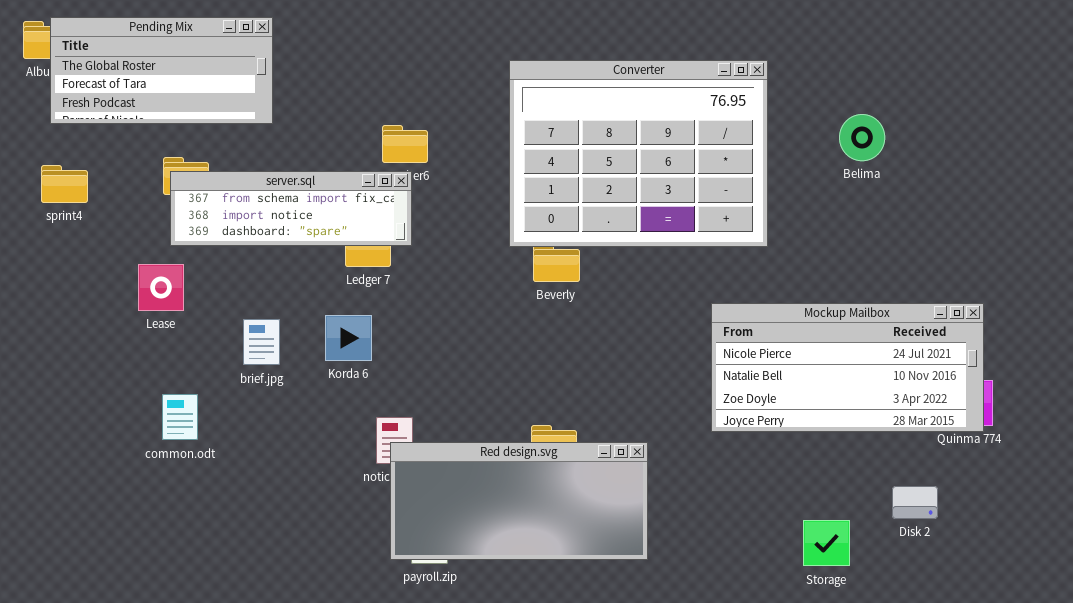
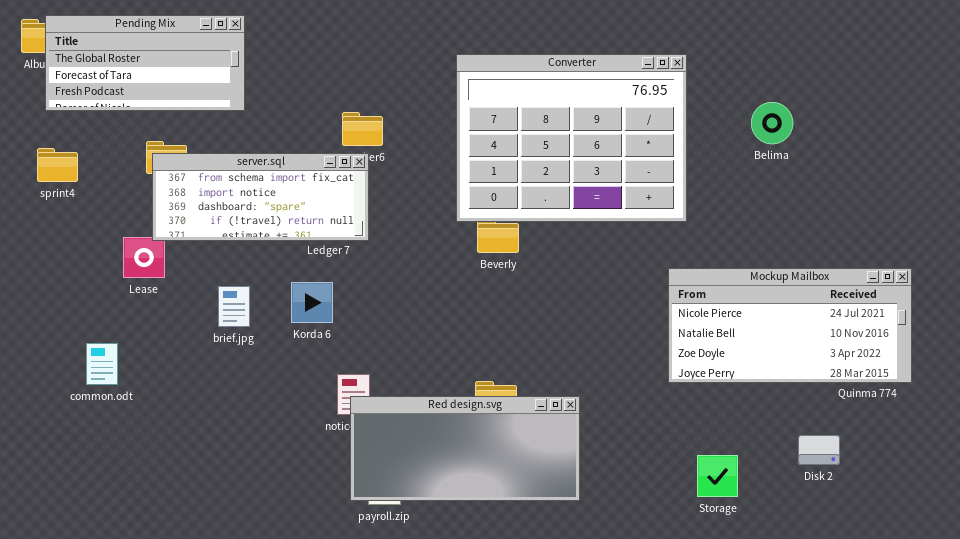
server.sql: [170,171,412,246] -> [152,153,369,241], resized
Mockup Mailbox: [711,303,984,432] -> [668,268,912,383], moved
common.odt: [162,394,198,440] -> [86,343,118,385], moved
Storage: [803,520,850,566] -> [697,455,738,497], moved

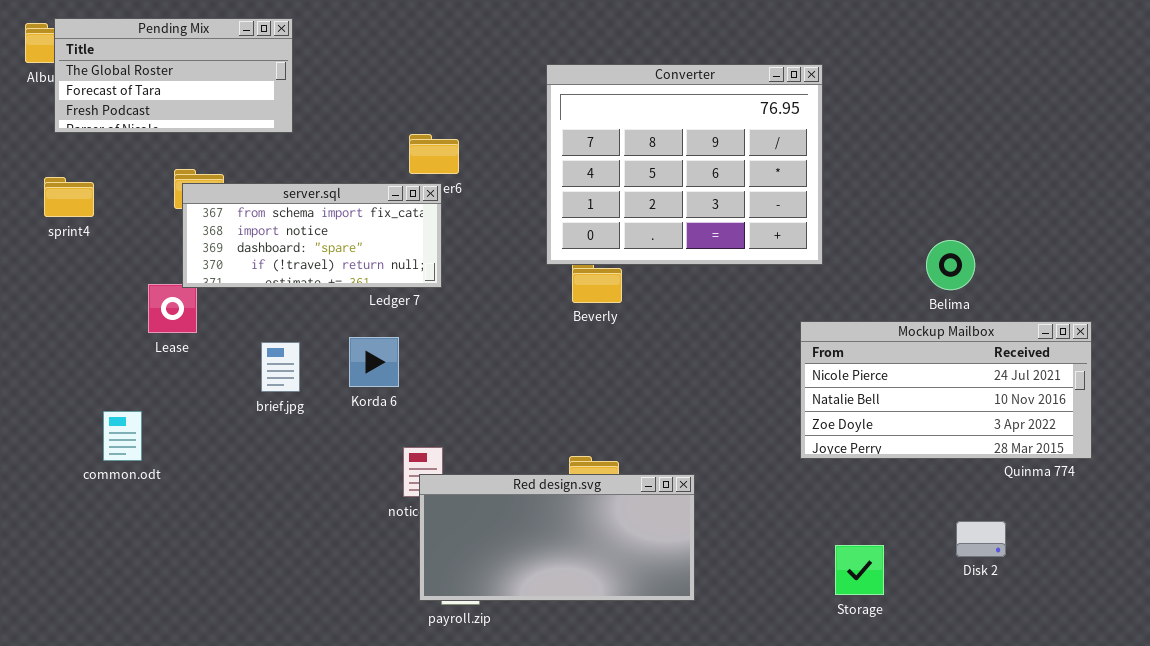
Belima: [751,102,793,144] -> [926,240,975,290], moved

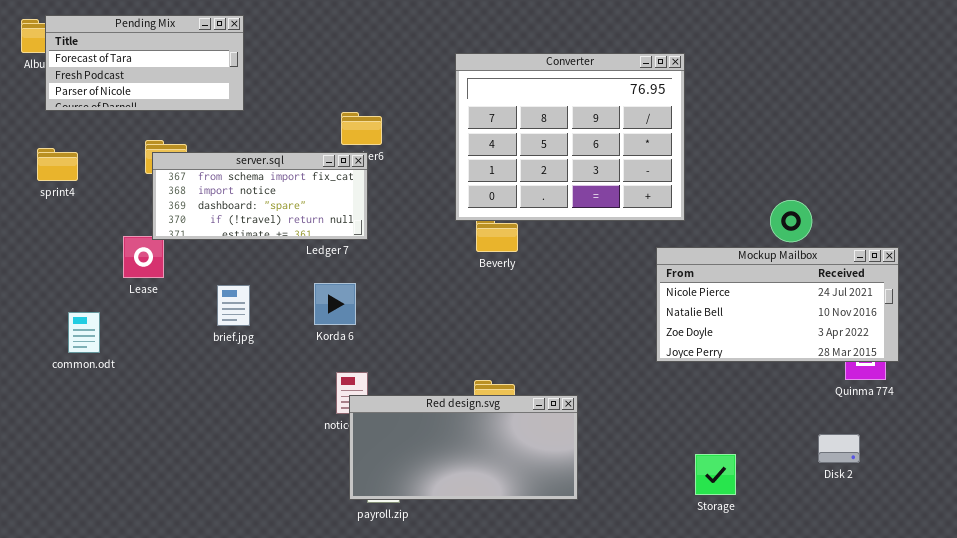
Pending Mix: [54,18,293,133] -> [45,15,244,111], scrolled down 1 row
Mockup Mailbox: [800,321,1092,459] -> [656,247,899,362], moved
Korda 6: [349,337,399,387] -> [314,283,356,325], moved
common.odt: [103,411,142,461] -> [68,312,100,353], moved
Disk 2: [956,521,1006,557] -> [818,434,860,463], moved

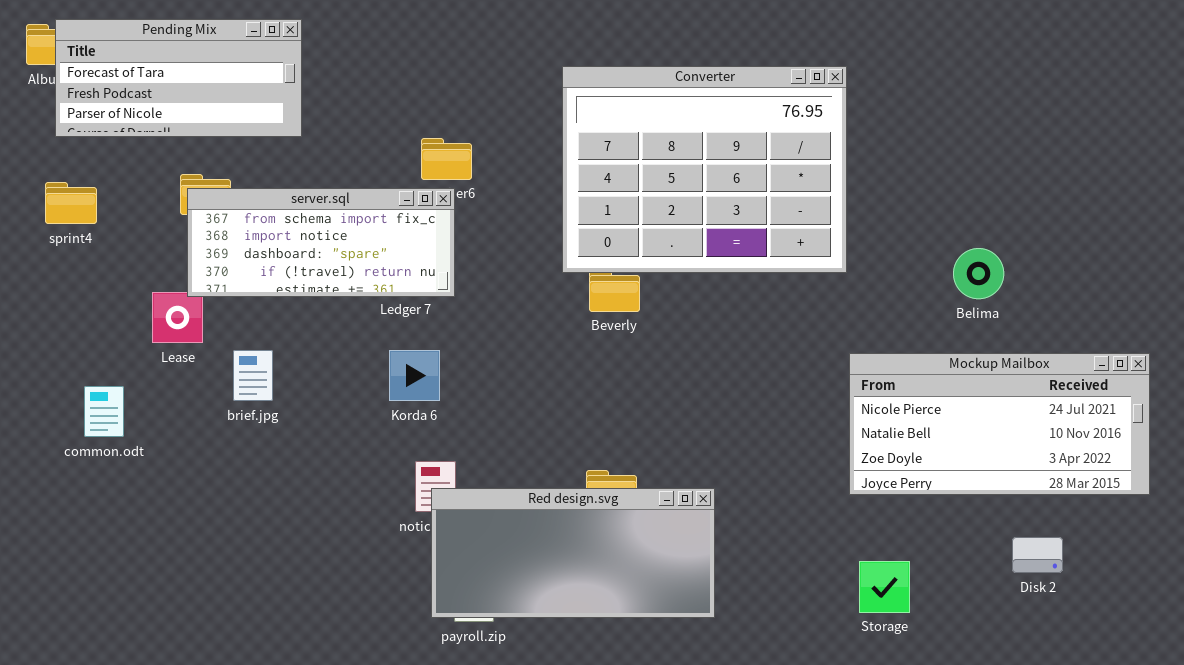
Mockup Mailbox: [656,247,899,362] -> [849,353,1150,495], moved
brief.jpg: [217,285,250,326] -> [233,350,273,401], moved

